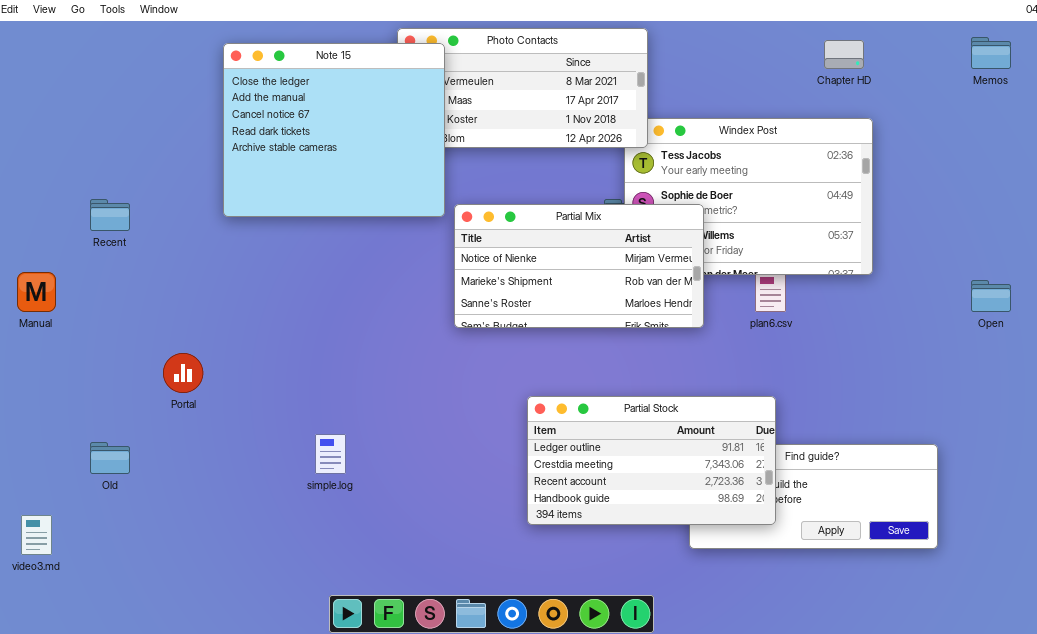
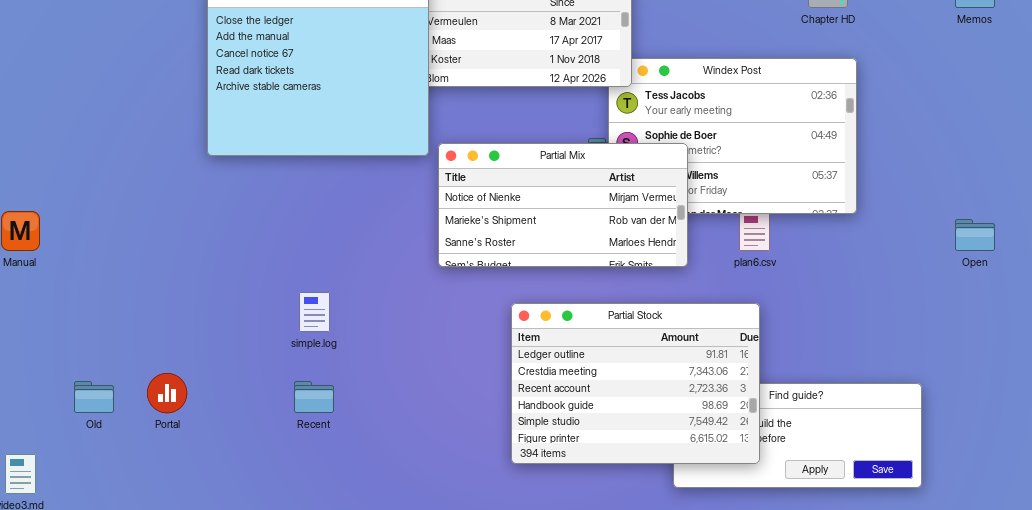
Recent: [90,199,130,231] -> [294,381,334,413], moved
Portal: [163,353,203,393] -> [147,373,187,413], moved
Partial Stock: [527,396,776,525] -> [511,303,760,464], resized
simple.log: [315,434,346,474] -> [299,292,330,332], moved

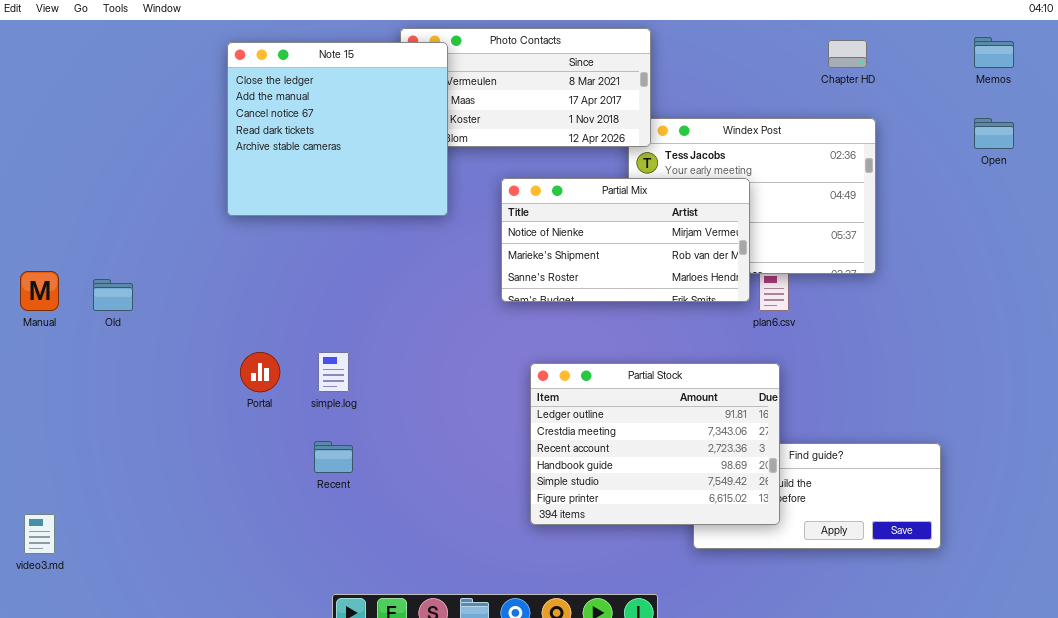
Partial Mix: [438,143,688,267] -> [501,178,750,302], moved
Open: [955,219,995,251] -> [974,118,1014,149], moved
Portal: [147,373,187,413] -> [240,352,280,392], moved
Old: [74,381,114,413] -> [93,279,133,311], moved

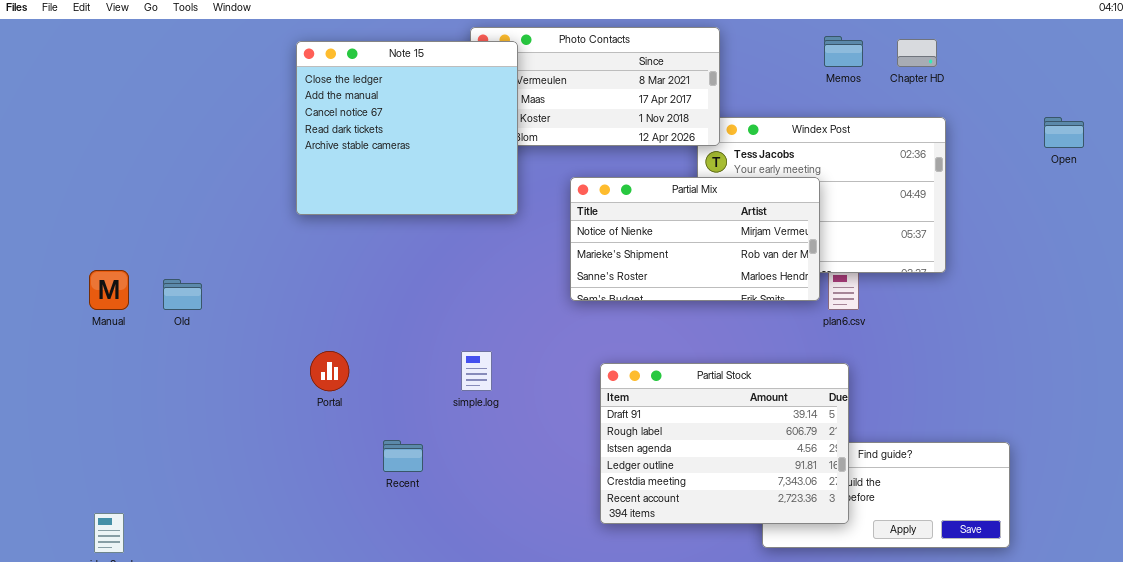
Memos: [974,37,1014,68] -> [824,36,863,67], moved
simple.log: [318,352,349,392] -> [461,351,492,391], moved
Partial Stock: [530,363,780,525] -> [600,363,849,524], scrolled up 3 rows

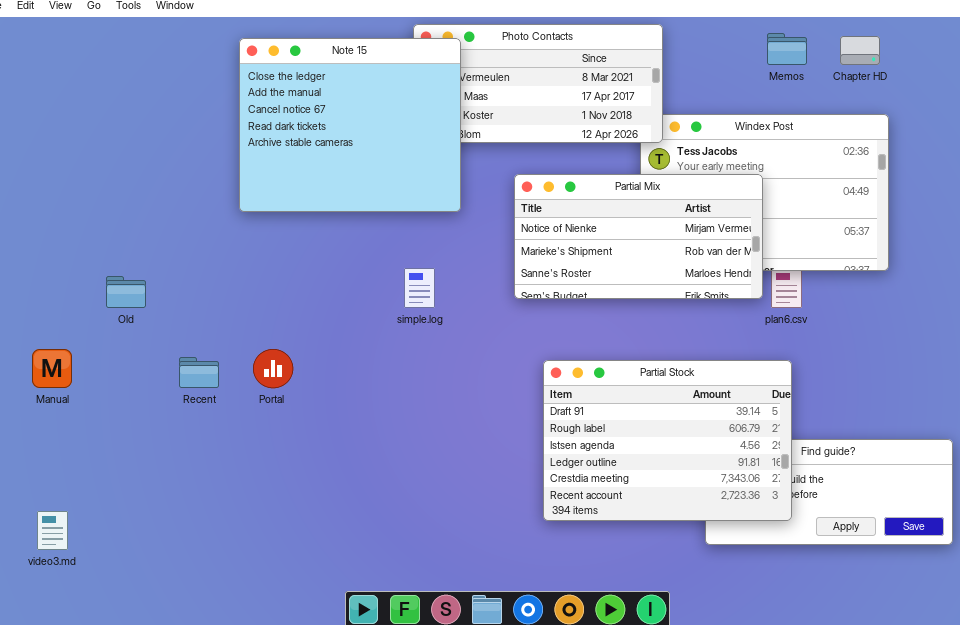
Manual: [89,270,129,310] -> [32,349,72,388], moved
simple.log: [461,351,492,391] -> [404,268,435,308], moved
Recent: [383,440,423,472] -> [179,357,219,388], moved

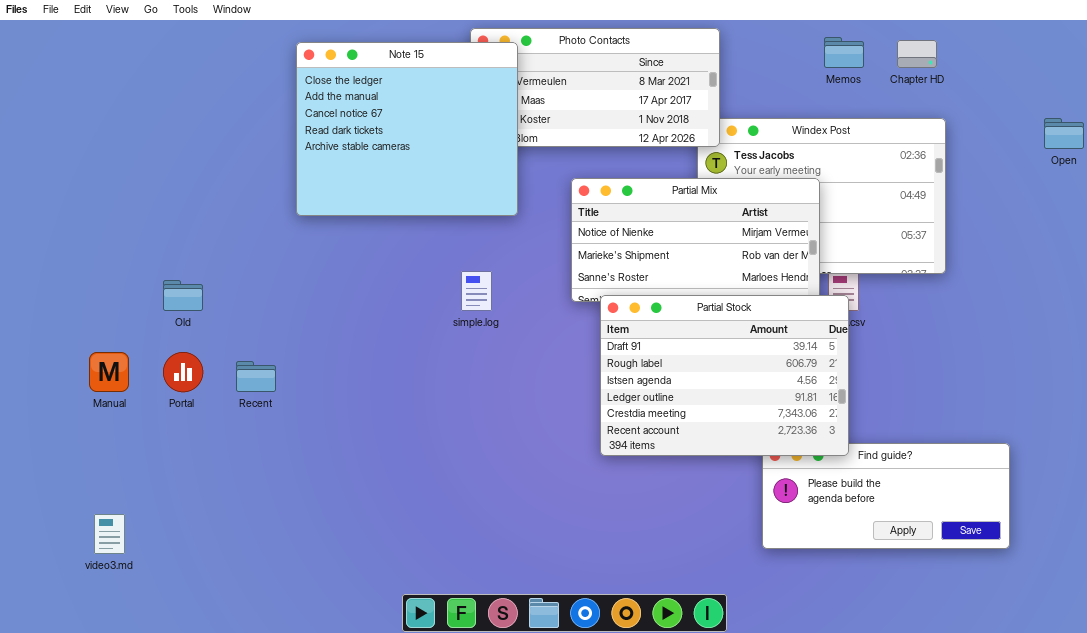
Portal: [253,349,293,388] -> [163,352,203,392], moved
Partial Stock: [543,360,792,521] -> [600,295,849,456], moved

